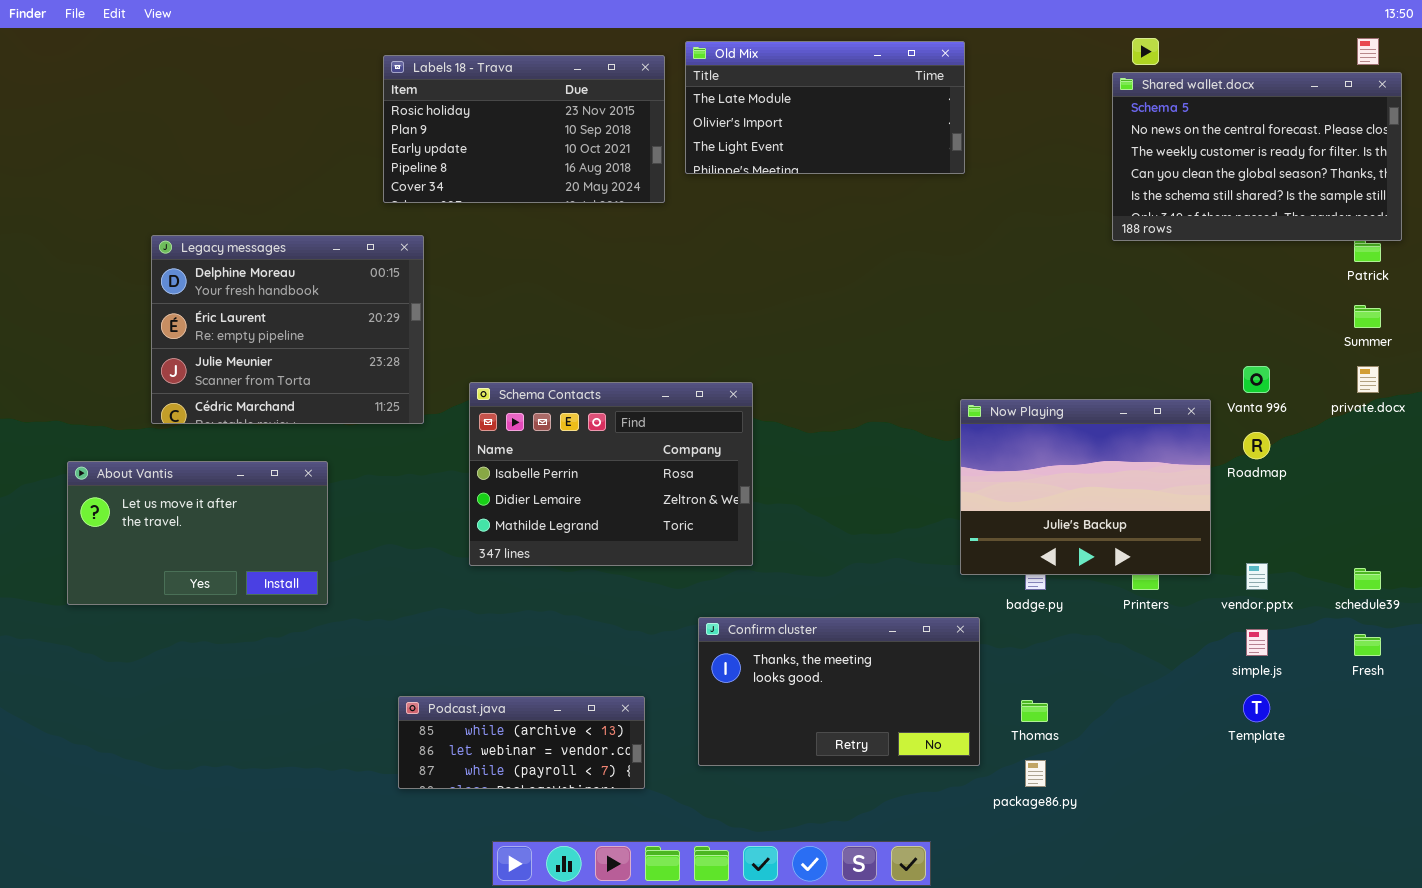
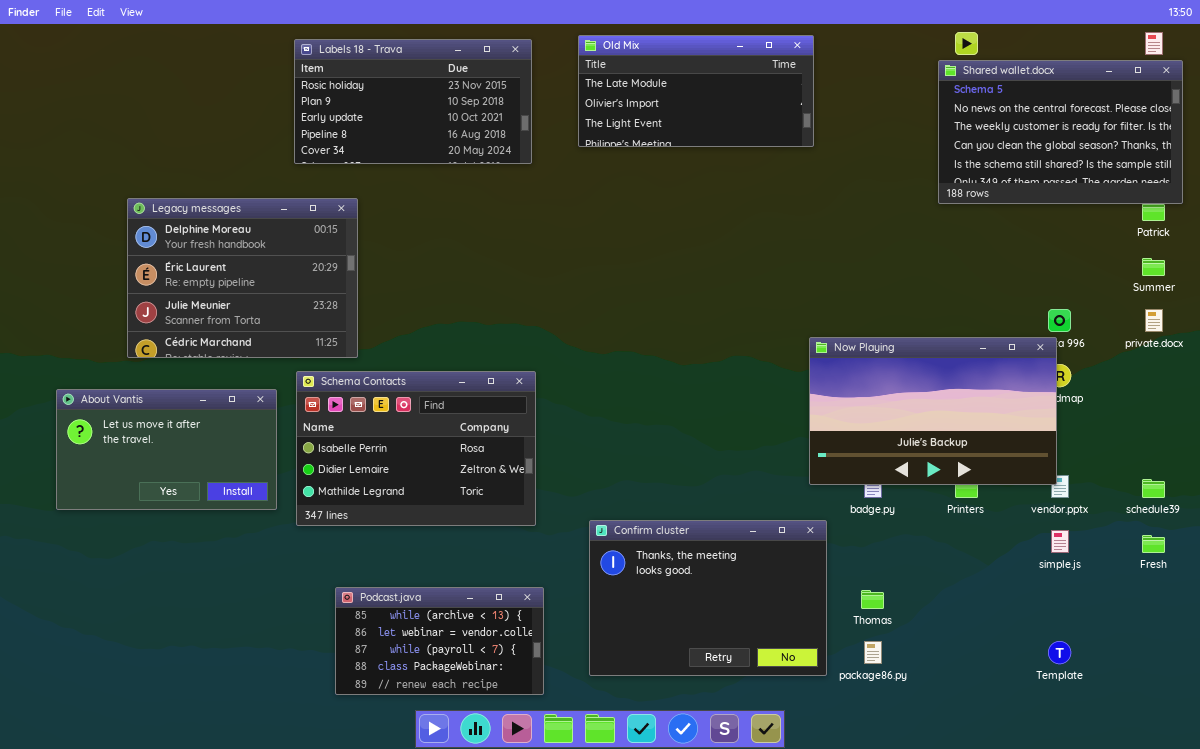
Labels 18 - Trava: [383,55,665,203] -> [294,39,532,164], moved
Schema Contacts: [469,382,753,566] -> [296,371,536,526], moved
Now Playing: [960,399,1211,575] -> [809,337,1057,485], resized
Confirm cluster: [698,617,980,766] -> [589,520,827,676], resized
Template: [1243,694,1270,722] -> [1048,641,1071,664], moved
Podcast.java: [398,696,645,789] -> [335,587,544,695], resized

